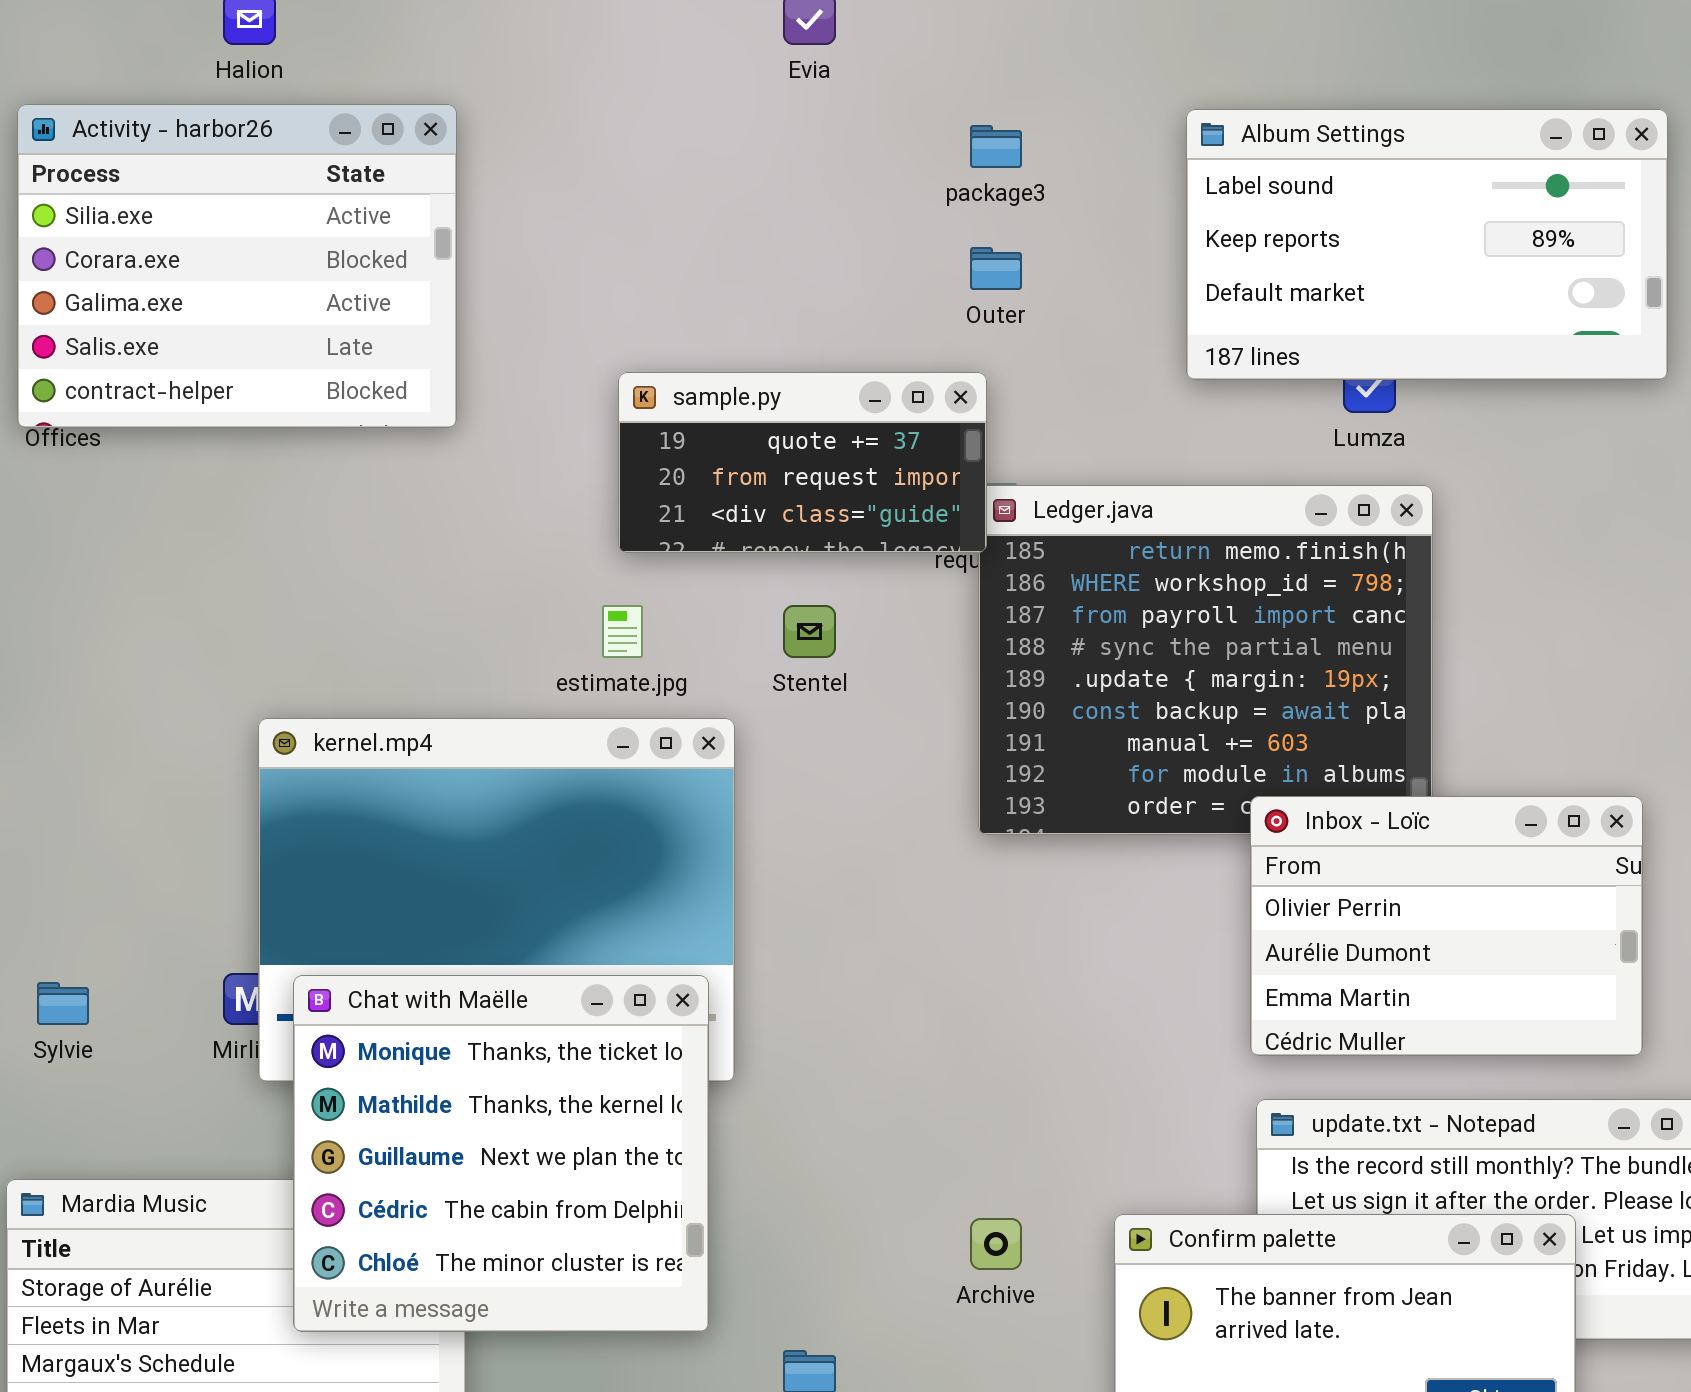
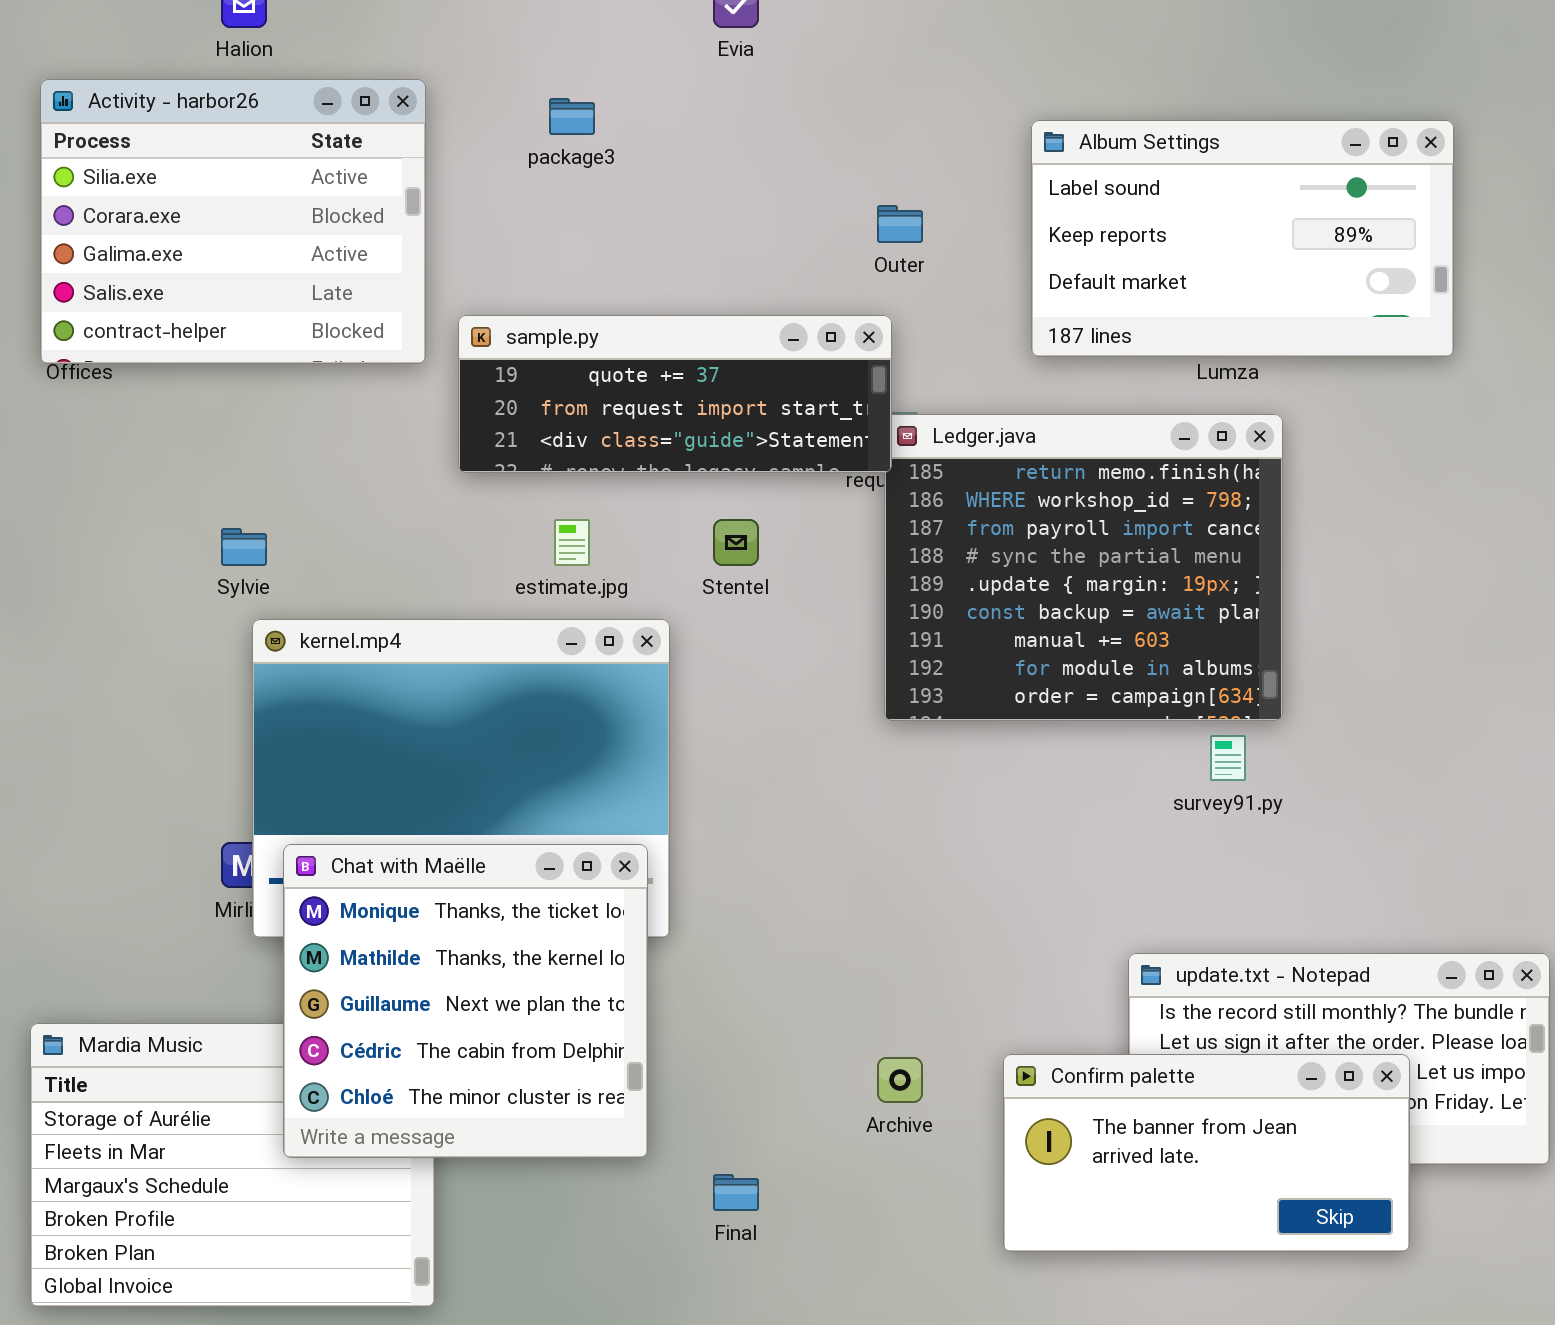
Album Settings: [1186,109,1668,380] -> [1031,120,1454,357], moved
package3: [970,125,1022,168] -> [549,98,595,135], moved
sample.py: [618,372,987,553] -> [458,315,892,473], resized
Inbox - Loïc: [1250,796,1643,1056] -> none, closed
Sylvie: [37,982,89,1025] -> [221,528,267,566], moved

